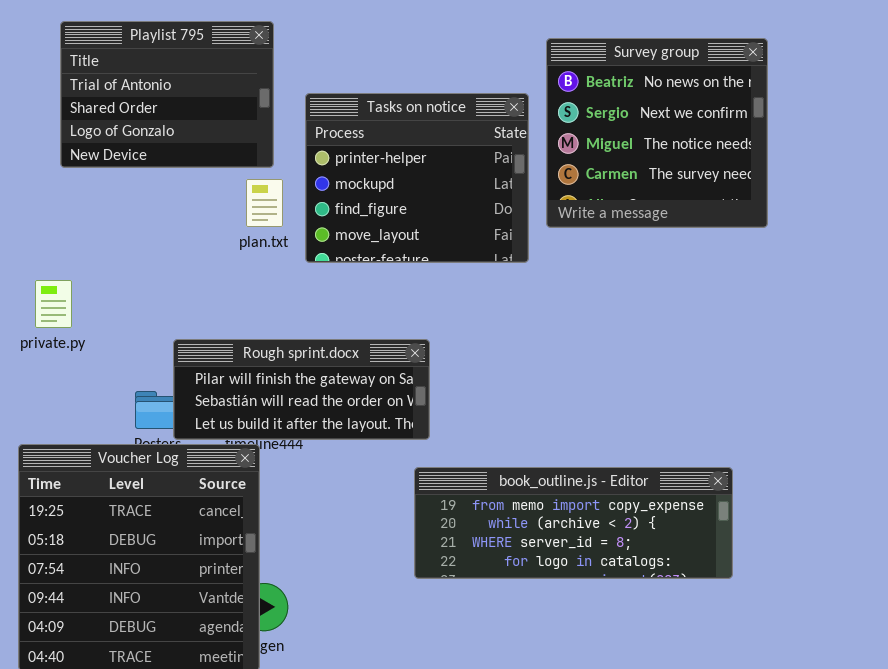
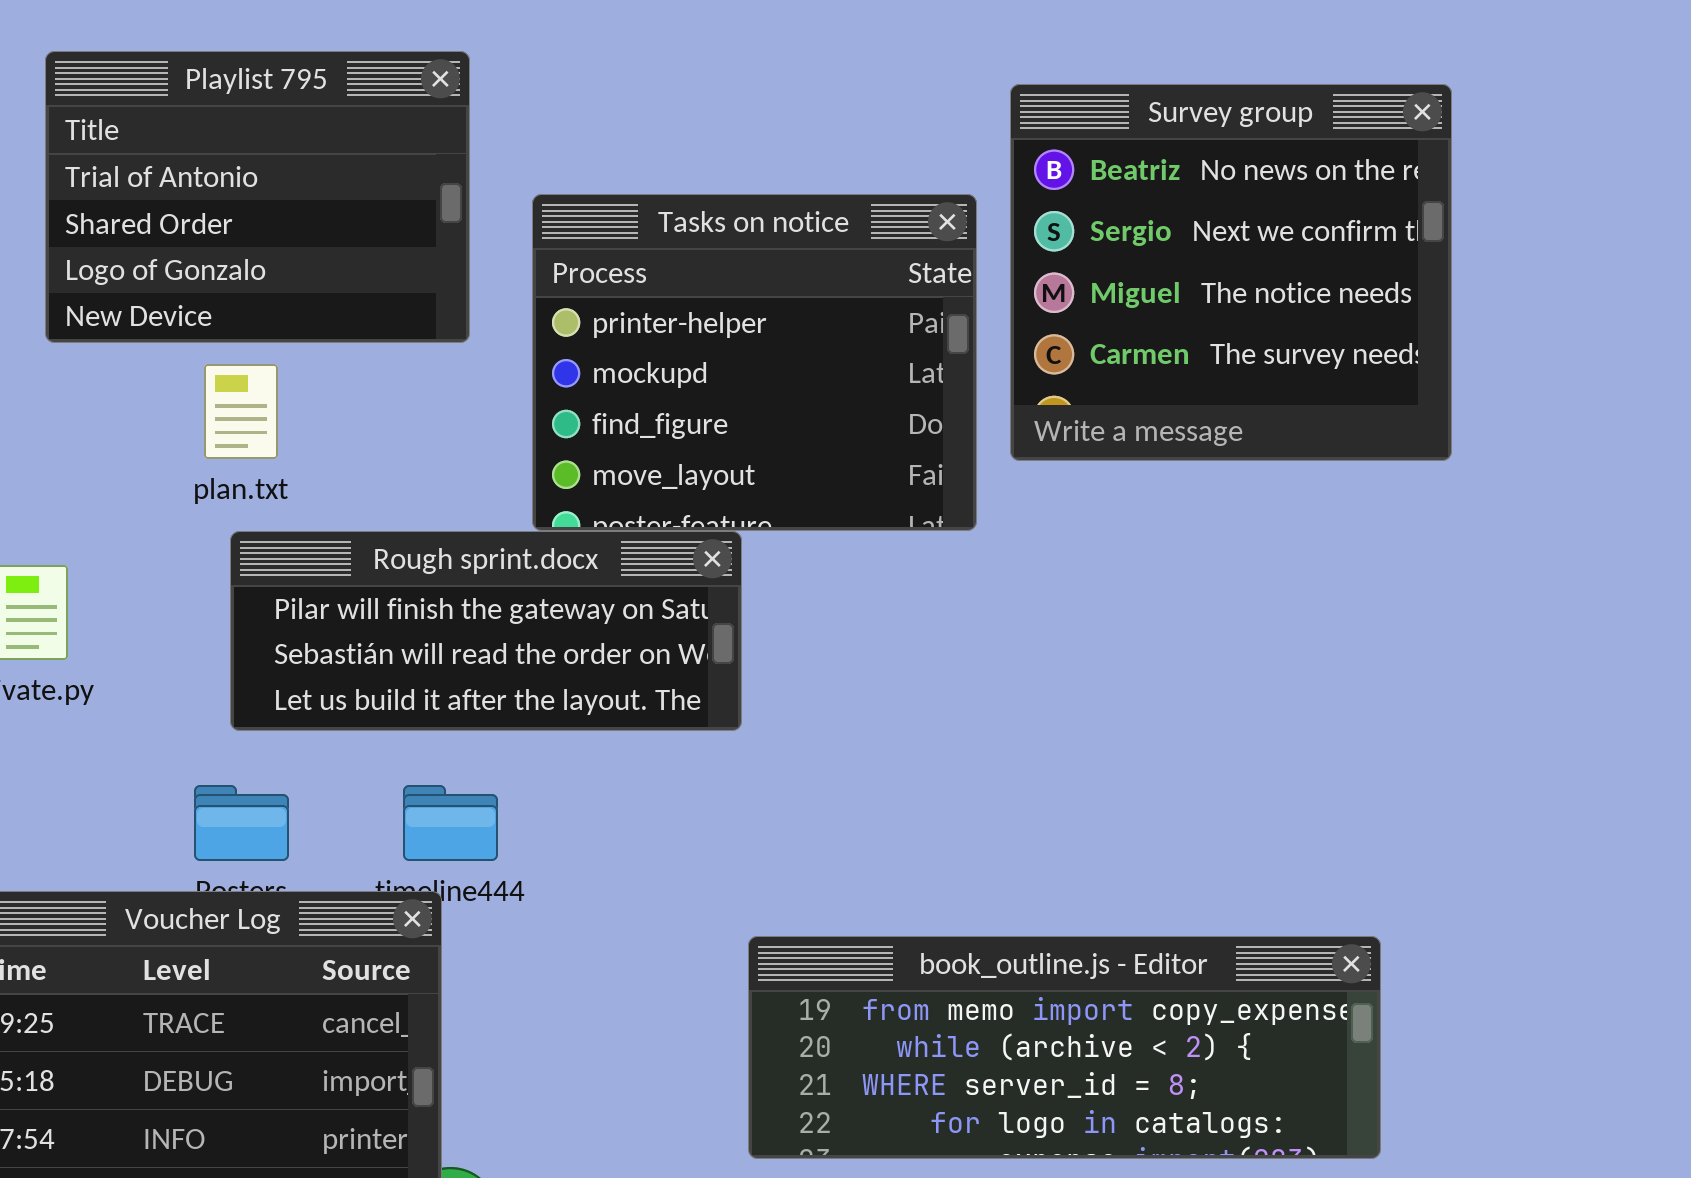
plan.txt: [246,179,283,227] -> [204,364,278,459], moved
Rough sprint.docx: [173,339,430,440] -> [230,531,742,731], moved

